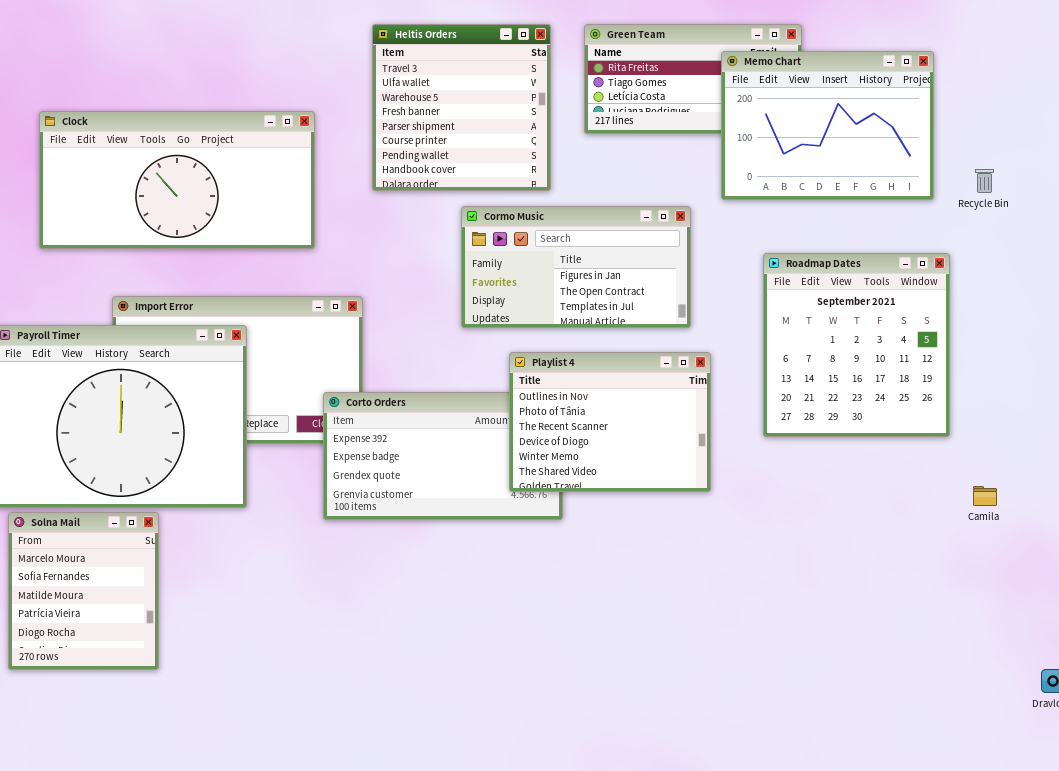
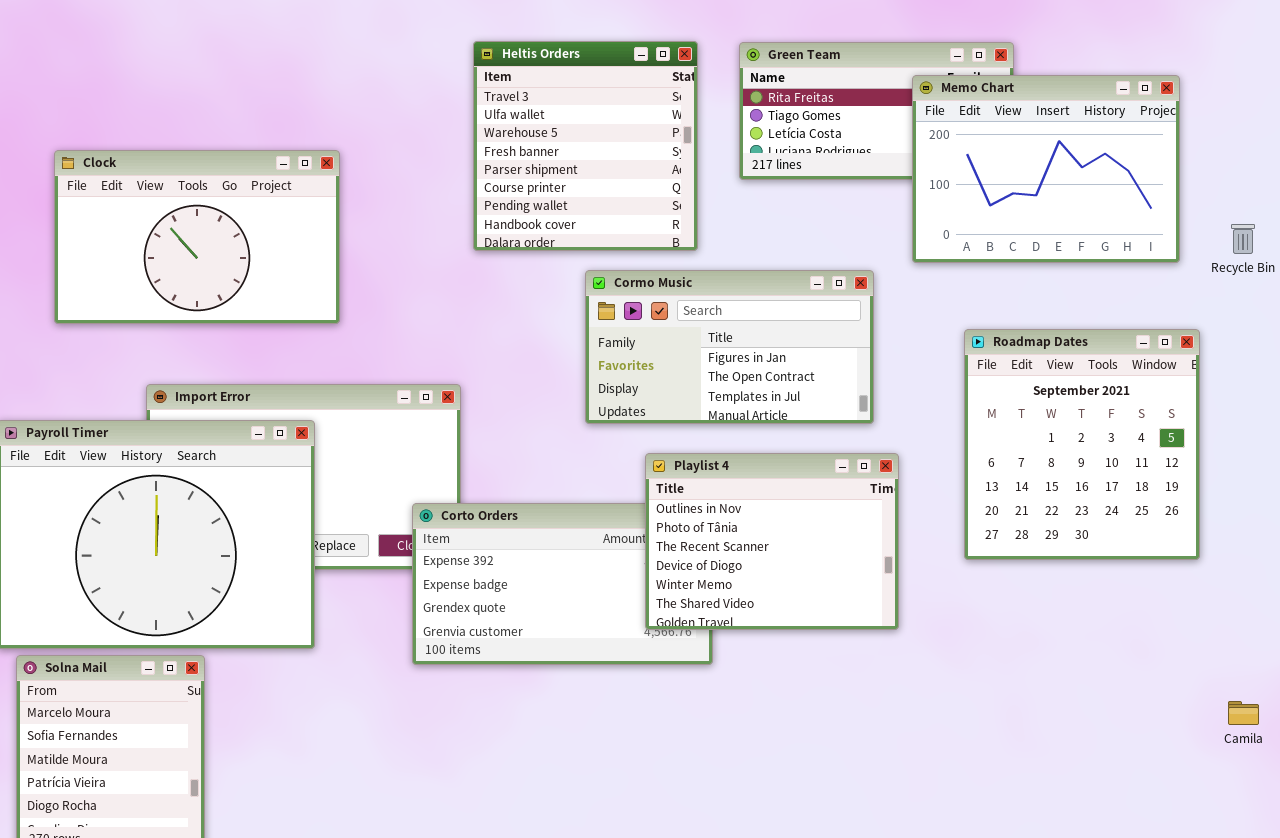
Clock: [39,111,315,249] -> [54,150,340,324], resized
Camila: [973,486,997,506] -> [1228,701,1259,725], moved

